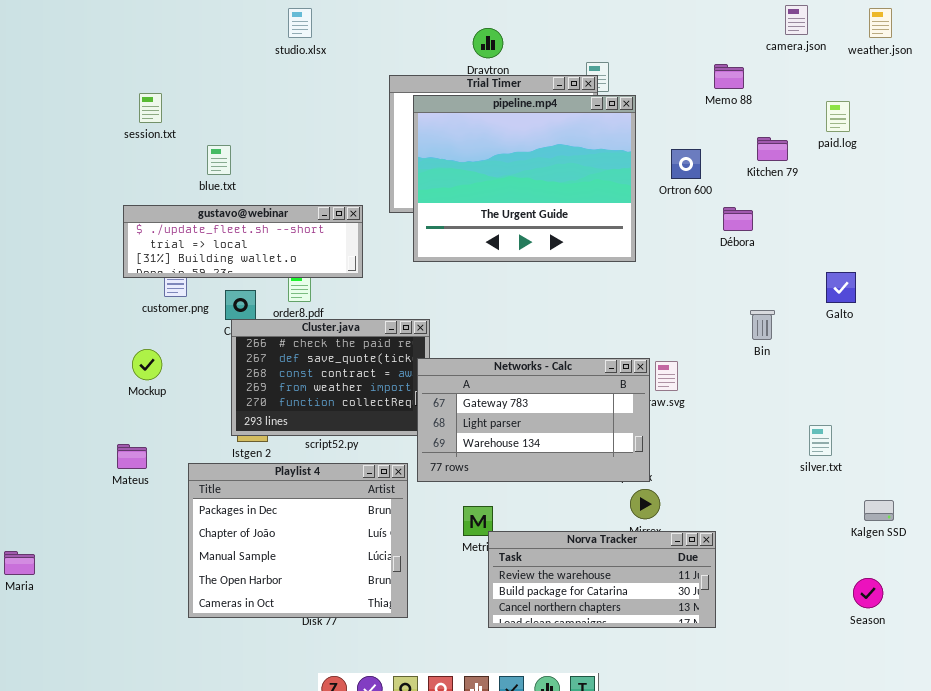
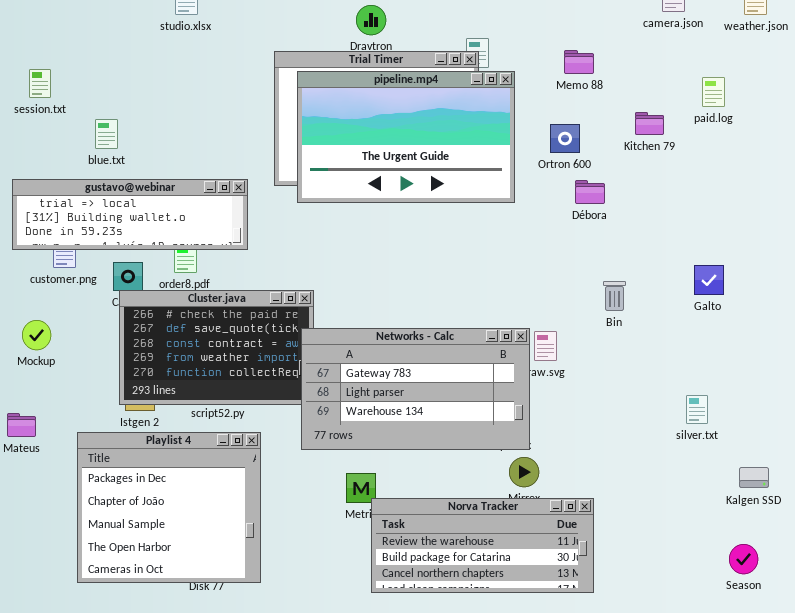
Memo 88: [714,64,744,89] -> [564,50,594,74], moved
pipeline.mp4: [413,95,636,262] -> [297,71,515,203], resized
gustavo@webinar: [123,205,363,278] -> [12,179,248,250], scrolled down 1 row
Débora: [723,207,753,231] -> [575,180,605,204], moved
Galto: [826,272,856,303] -> [694,265,724,295], moved
Bin: [750,310,775,340] -> [603,281,626,311], moved
Playlist 4: [188,463,408,618] -> [77,432,261,583], resized

